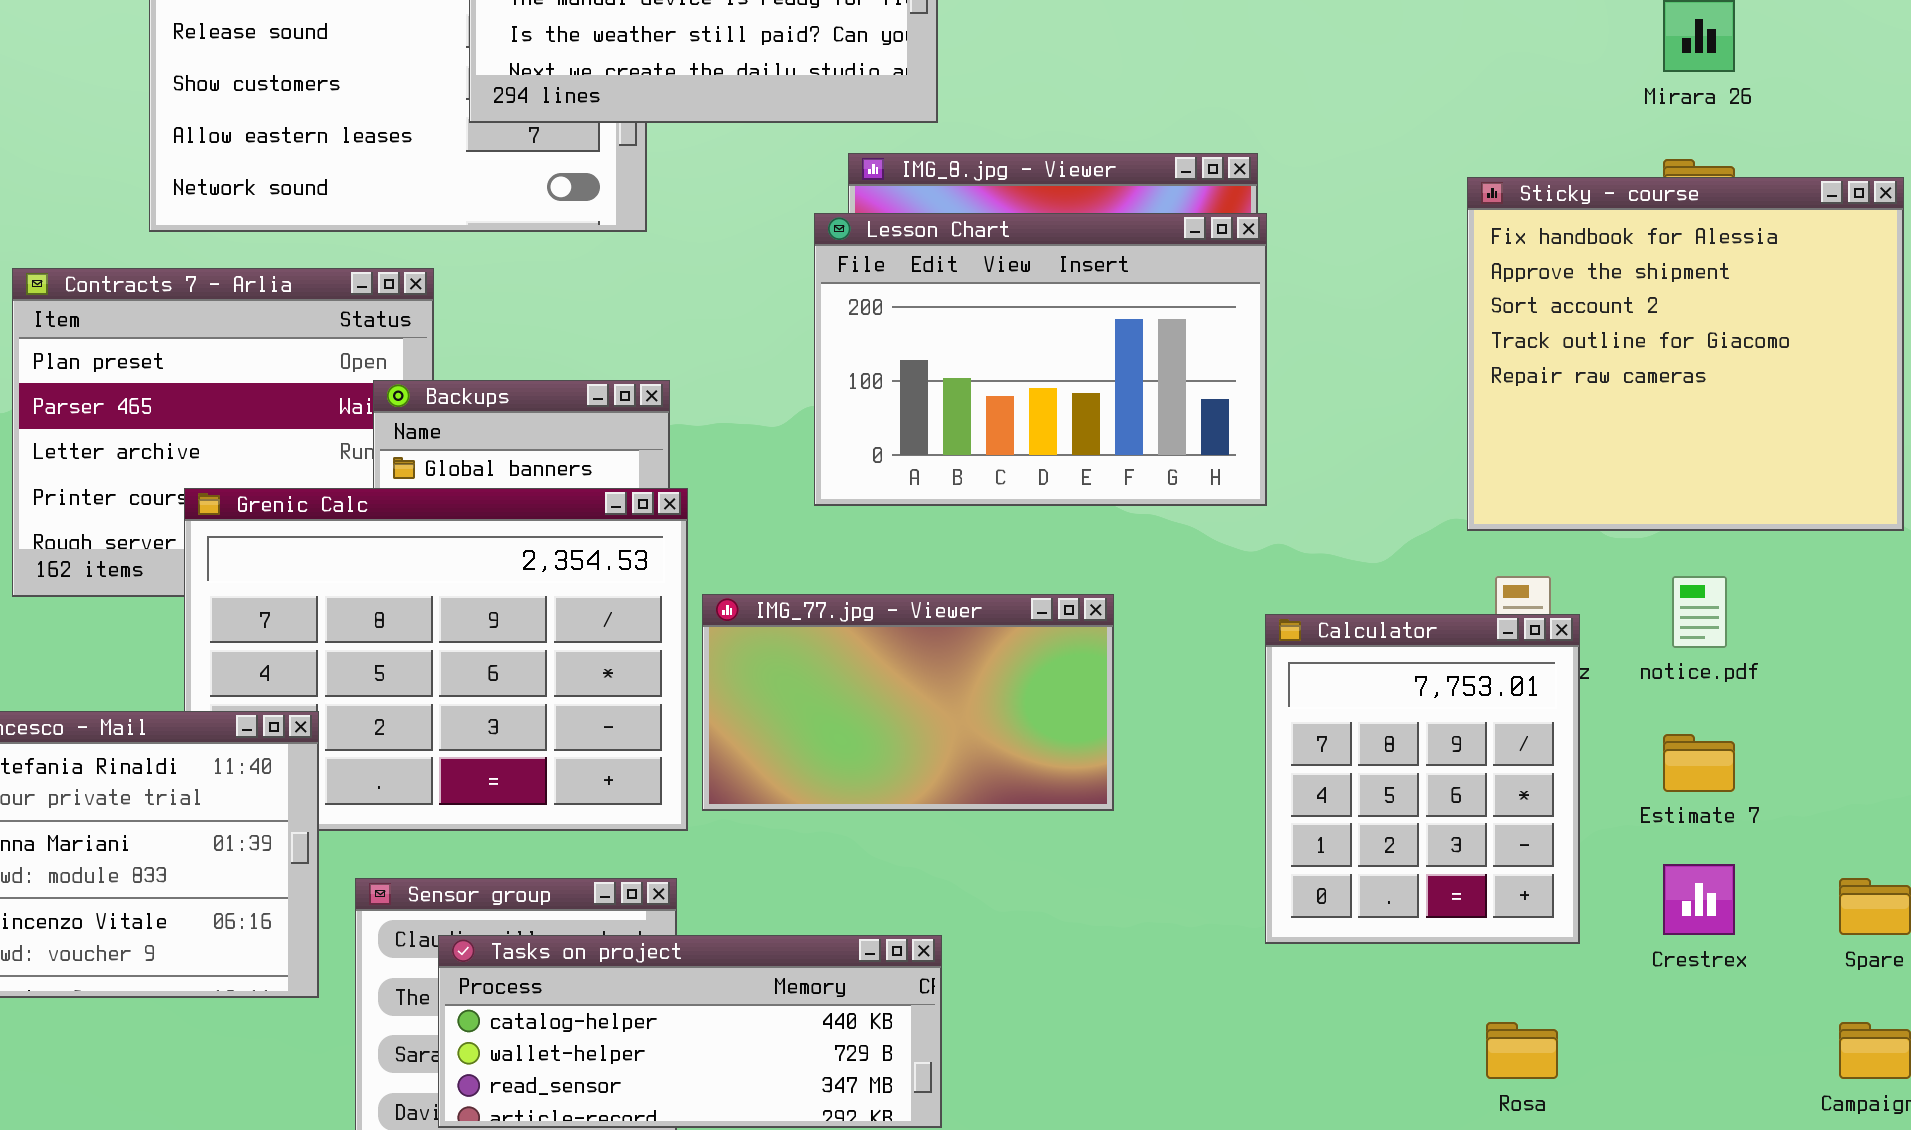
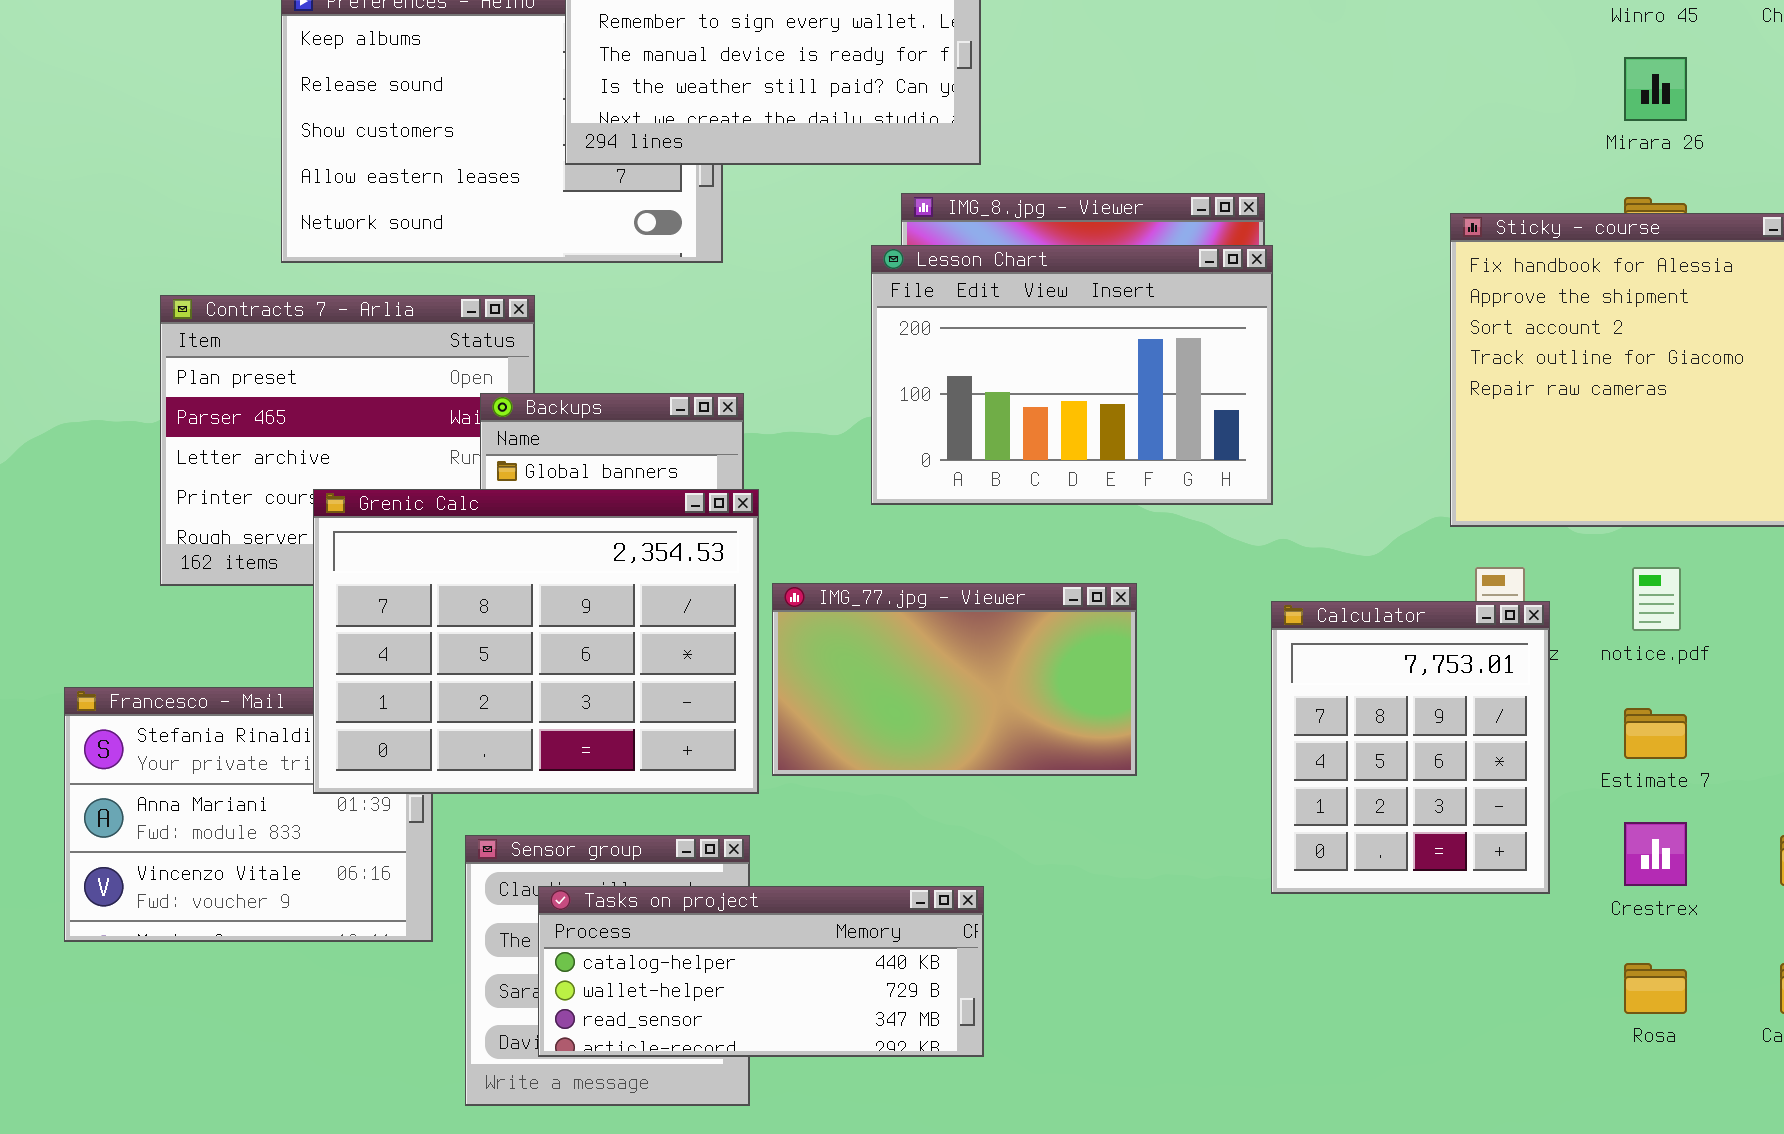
Grenic Calc: [184,488,688,831] -> [313,489,759,794], raised
Rosa: [1486,1022,1558,1079] -> [1624,963,1687,1014], moved

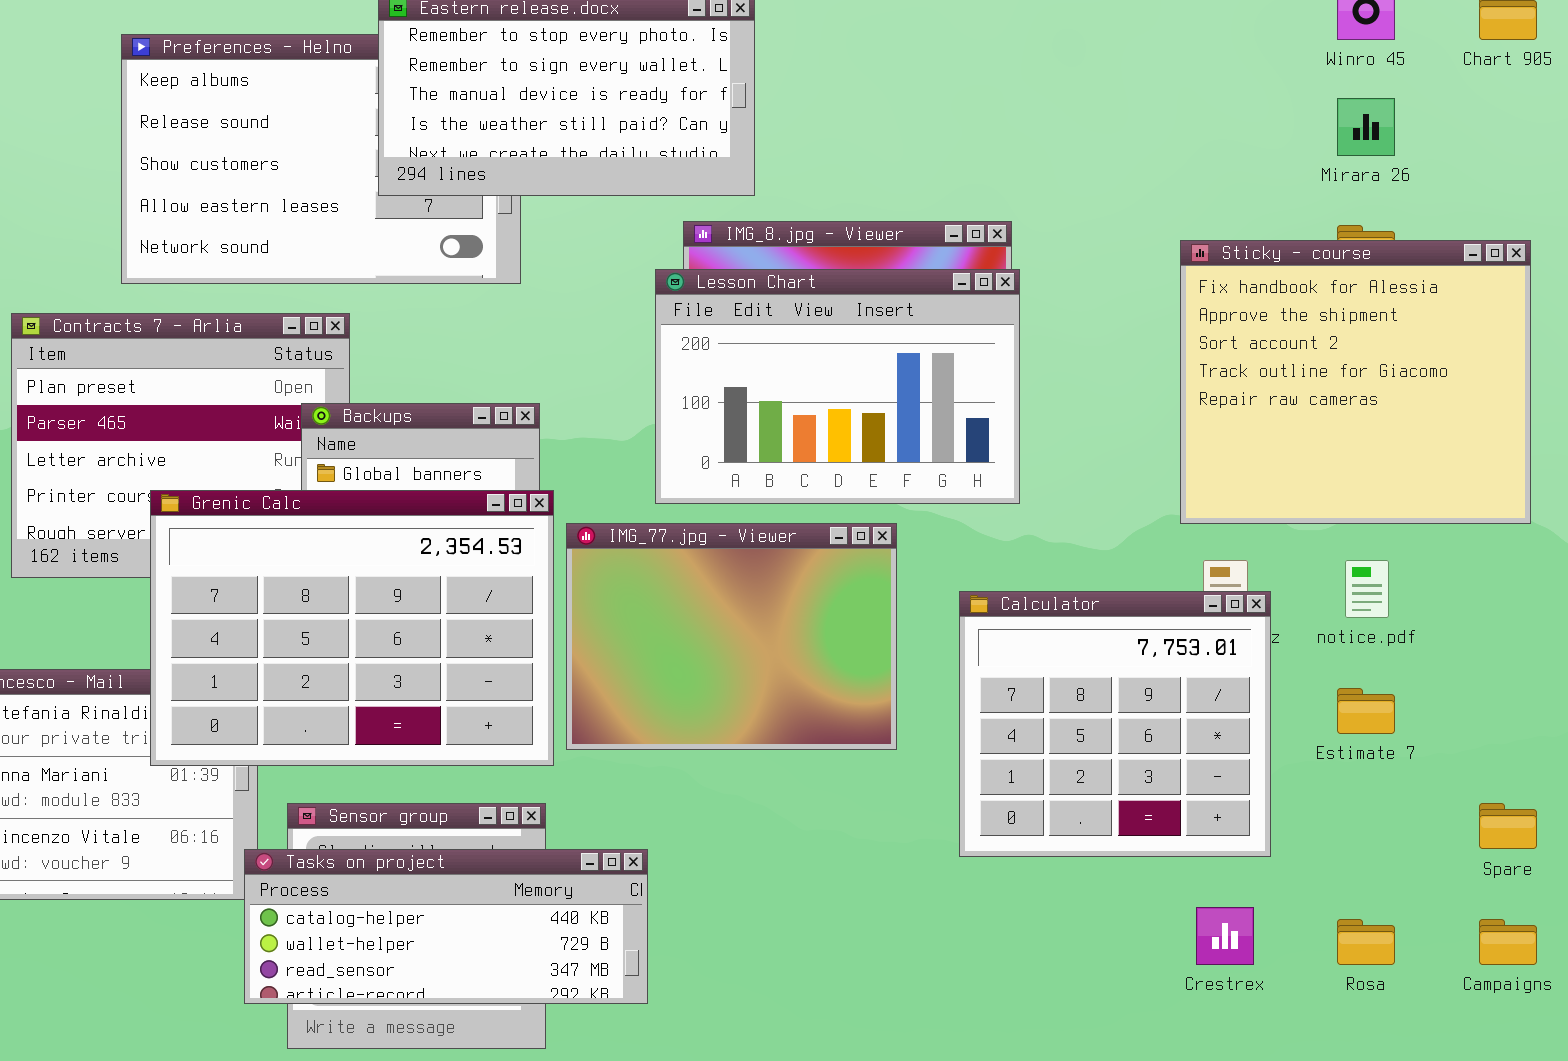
IMG_77.jpg - Viewer: [772,583,1137,776] -> [566,523,897,750], resized
Calculator: [1271,601,1550,894] -> [959,591,1271,857], resized
Crestrex: [1624,822,1687,886] -> [1196,907,1254,965], moved
Tasks on project: [538,886,984,1057] -> [244,849,648,1004], moved

